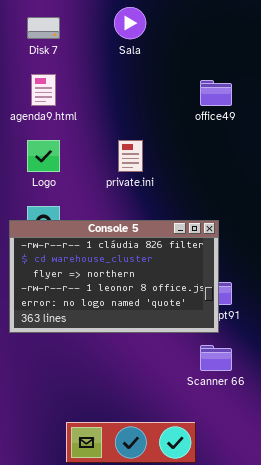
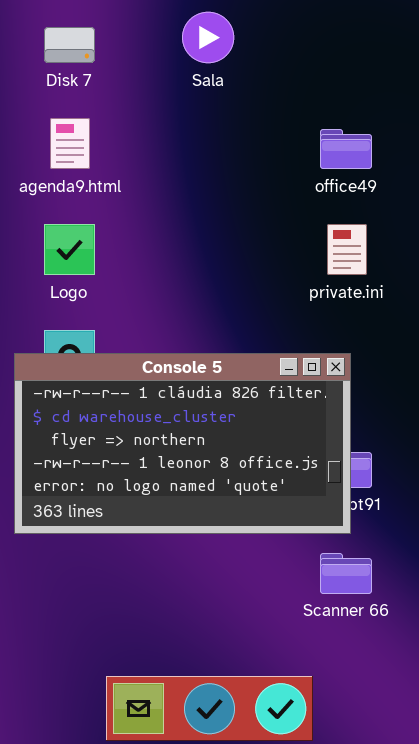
private.ini: [118,140,143,172] -> [327,224,367,275], moved

